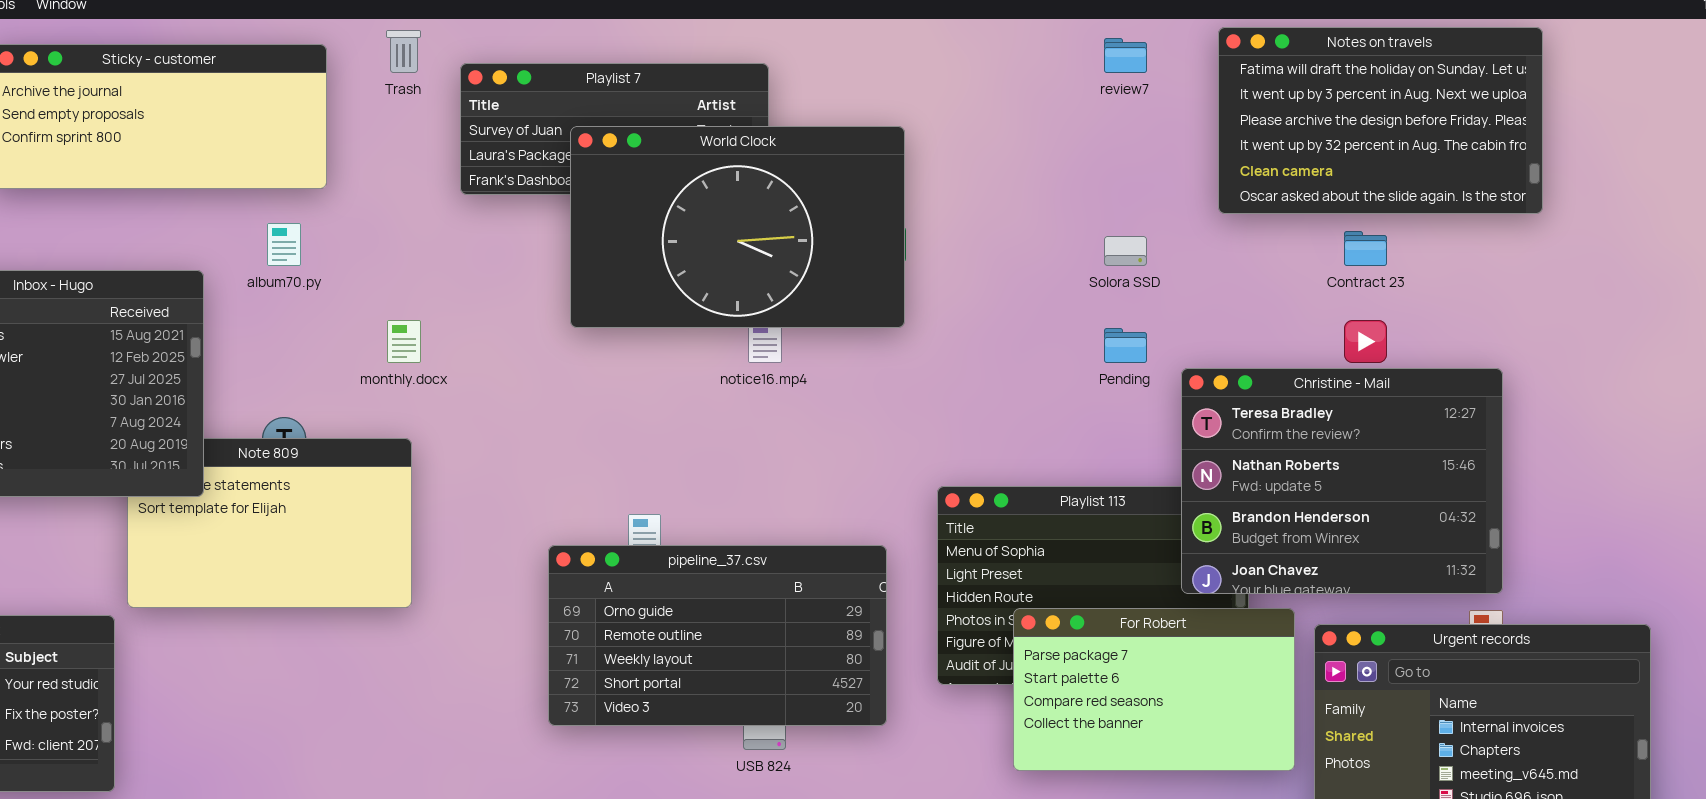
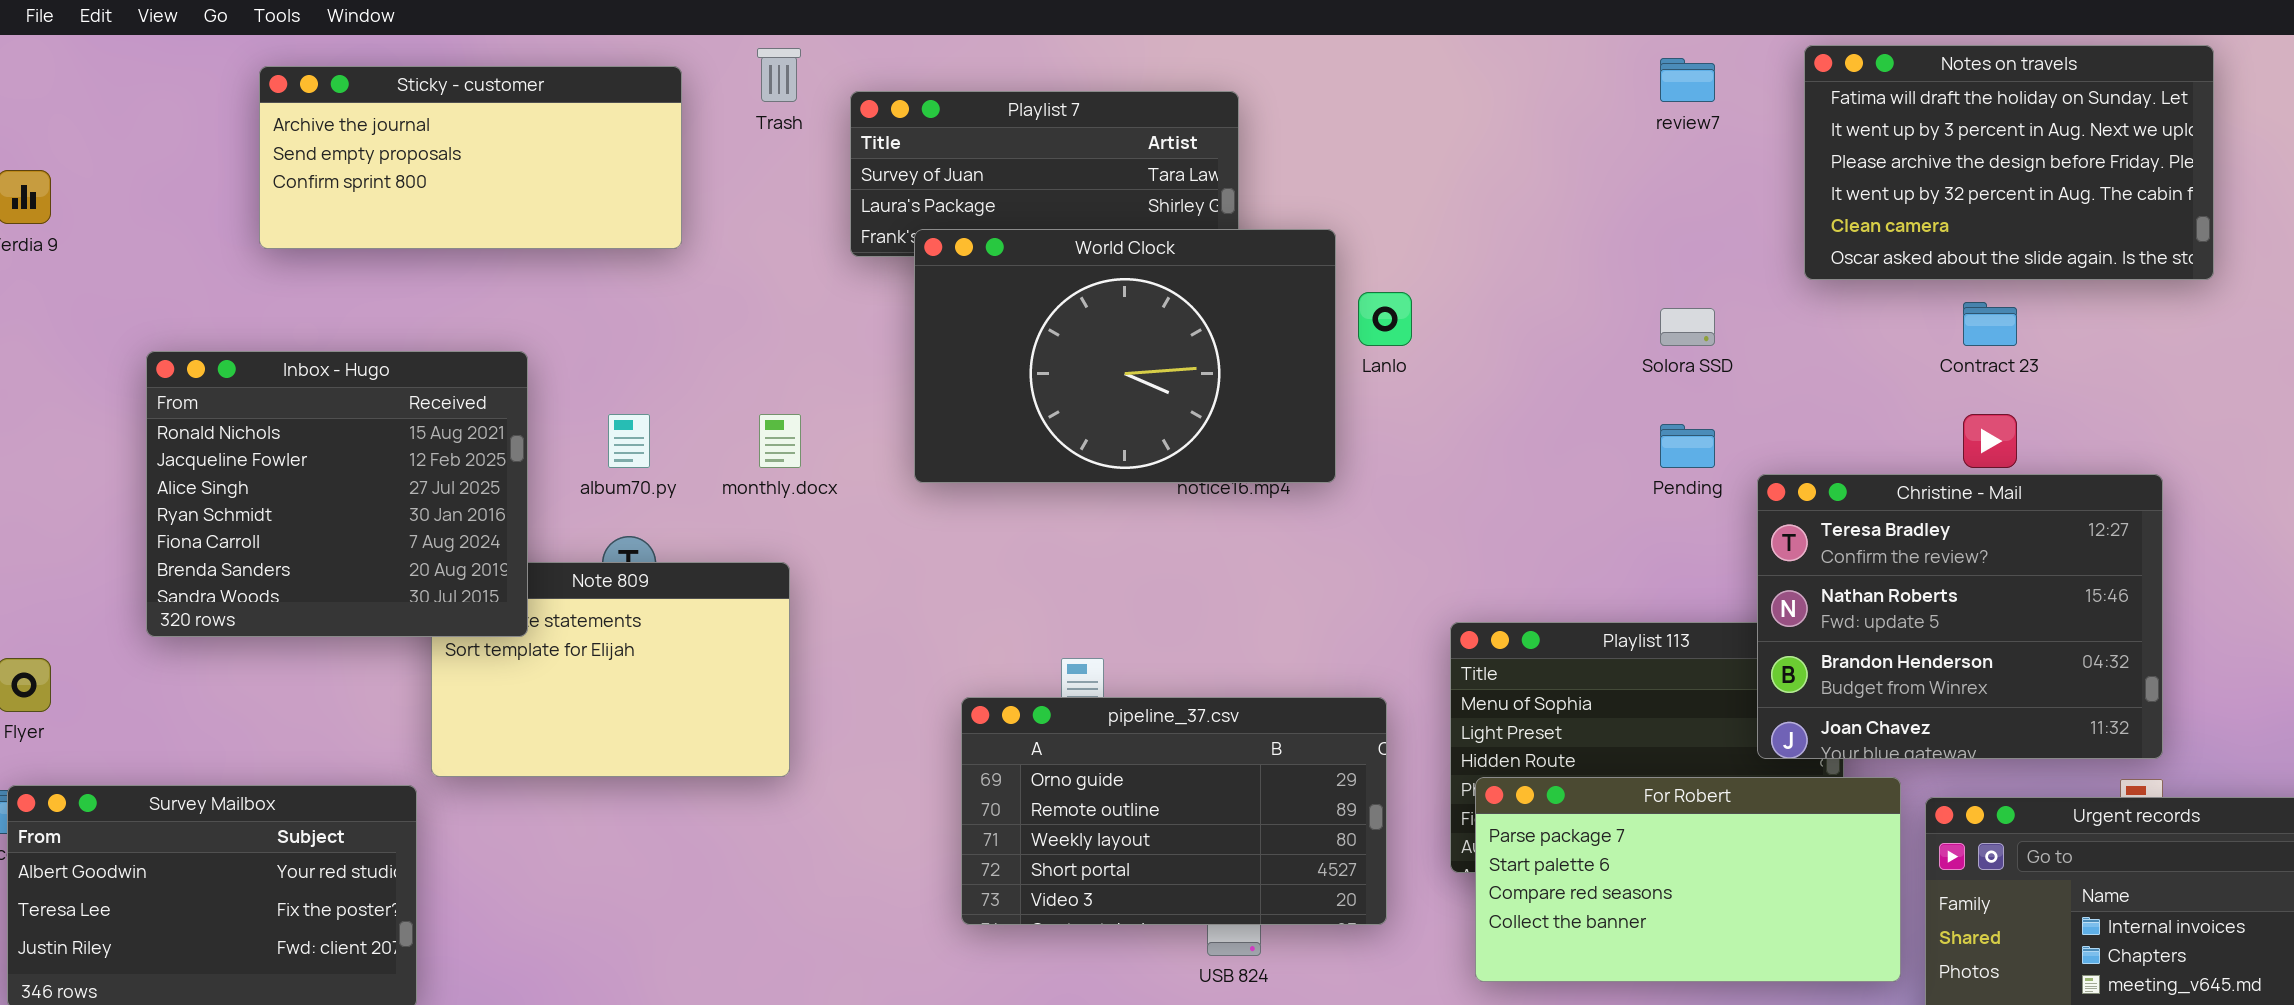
World Clock: [570,126,905,328] -> [914,229,1336,483], moved
album70.py: [267,223,301,266] -> [608,414,650,468], moved
For Robert: [1013,608,1295,771] -> [1475,777,1901,982], resized

